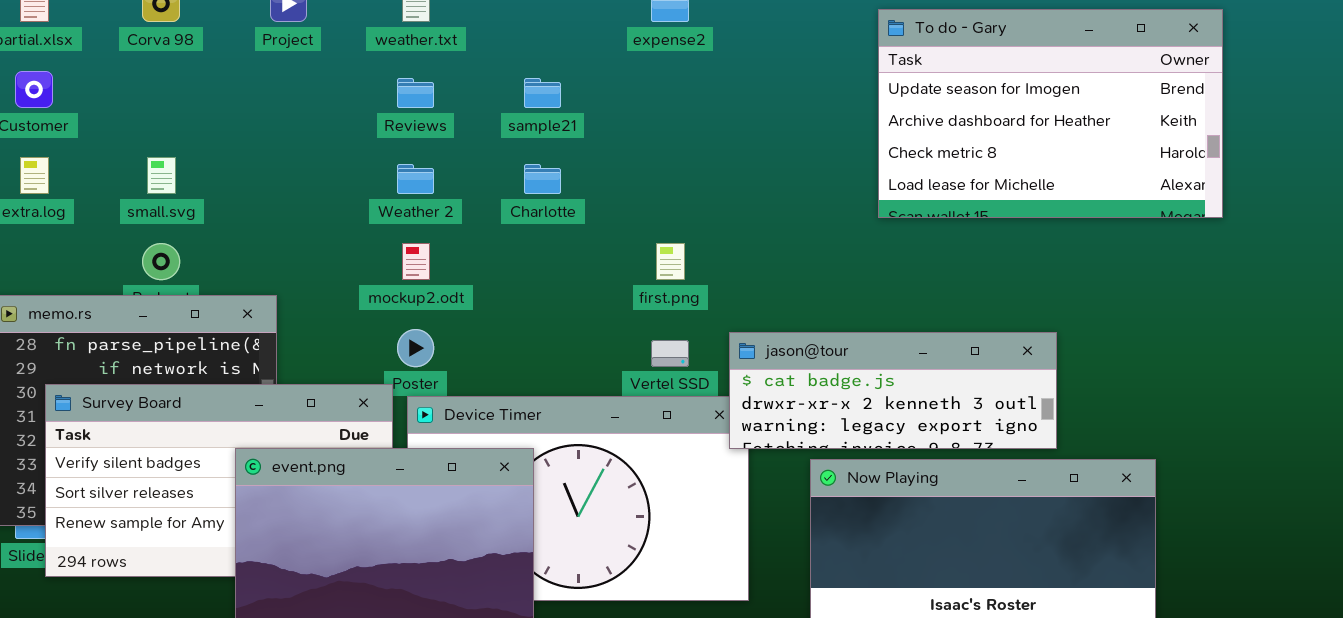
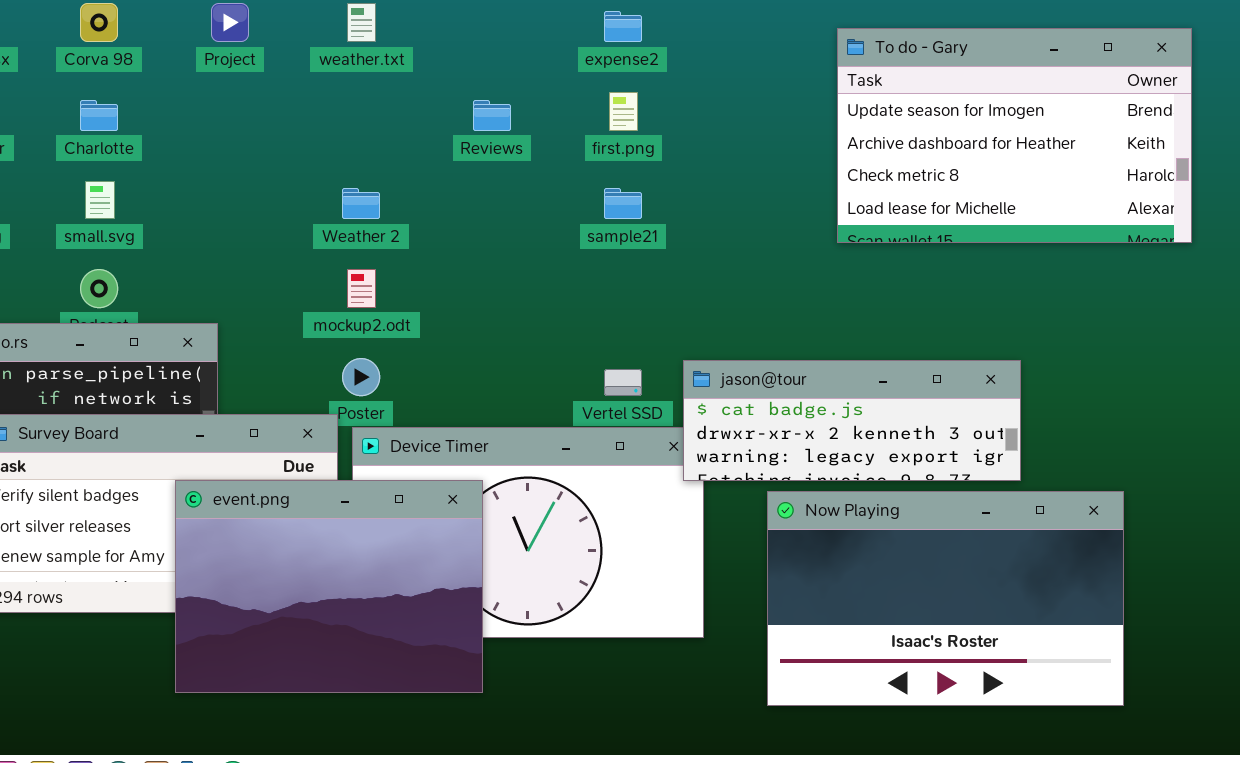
Reviews: [397,78,434,108] -> [473,100,511,131], moved
sample21: [524,78,561,108] -> [604,188,642,219], moved
Charlotte: [524,164,561,194] -> [80,100,118,131], moved
first.png: [656,243,685,280] -> [609,92,638,131], moved

